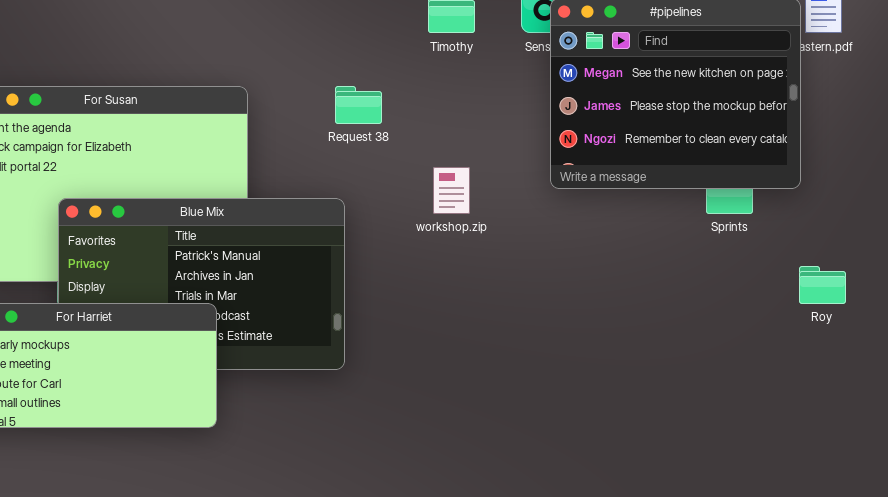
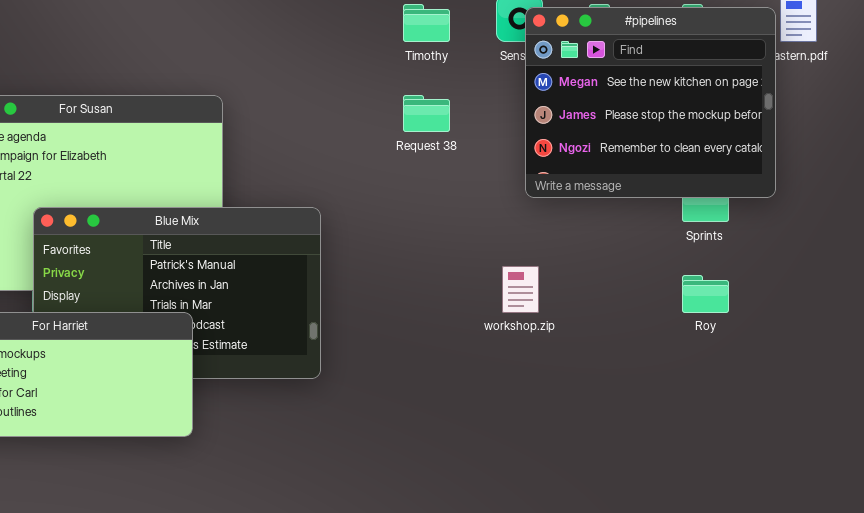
Request 38: [335,86,382,124] -> [403,95,450,132], moved
workshop.zip: [433,167,470,214] -> [502,266,539,313], moved
Roy: [799,266,846,304] -> [682,275,729,313], moved

